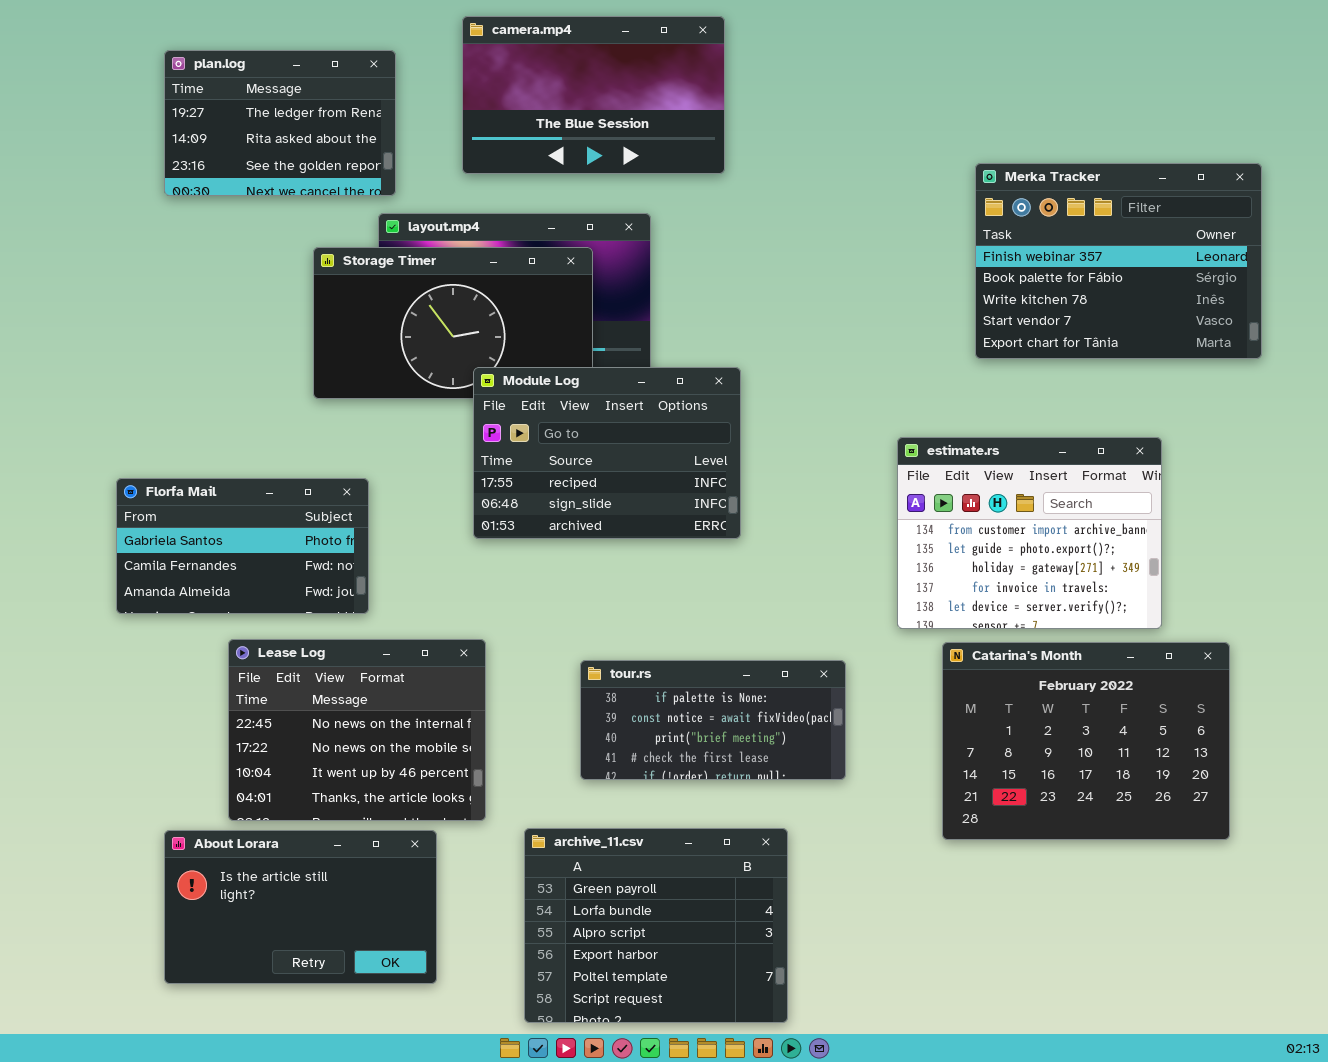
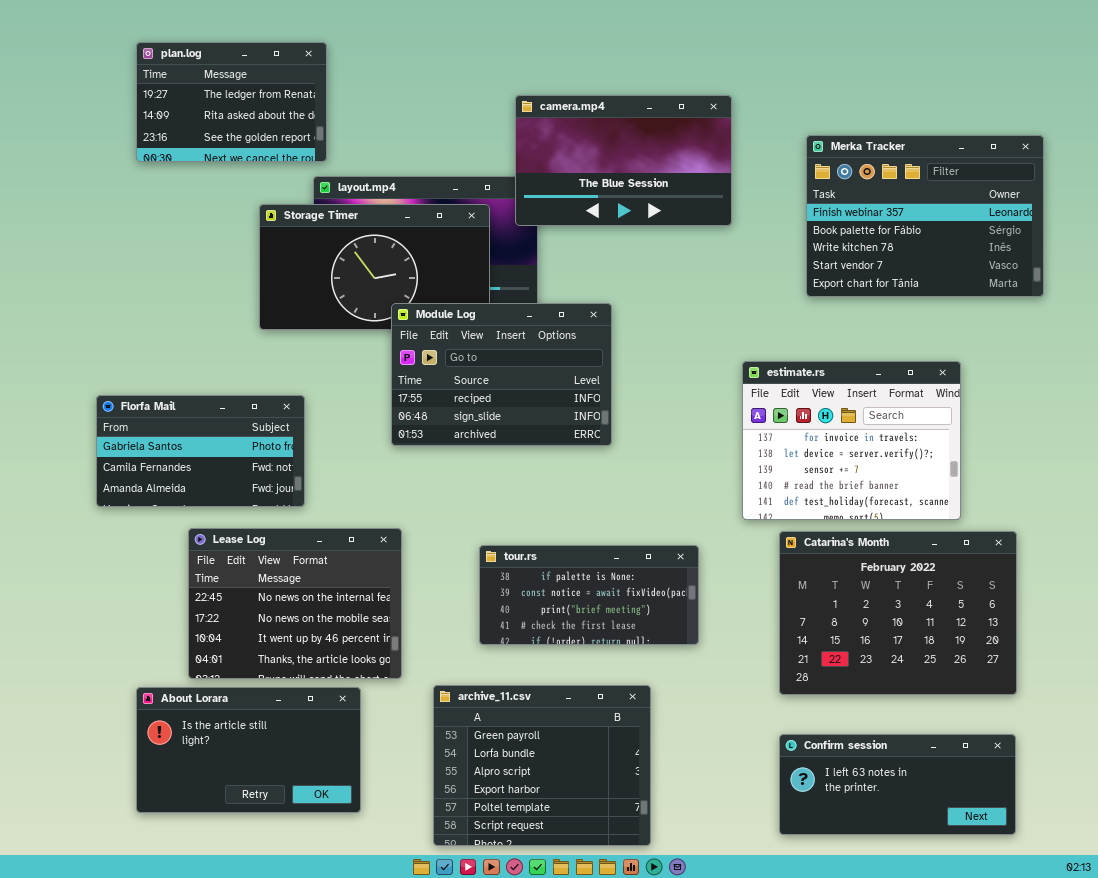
camera.mp4: [462,16,725,174] -> [515,95,732,226], moved
estimate.rs: [897,437,1162,629] -> [742,361,961,520], scrolled down 3 rows
Confirm session: none -> [779,734,1016,835], opened

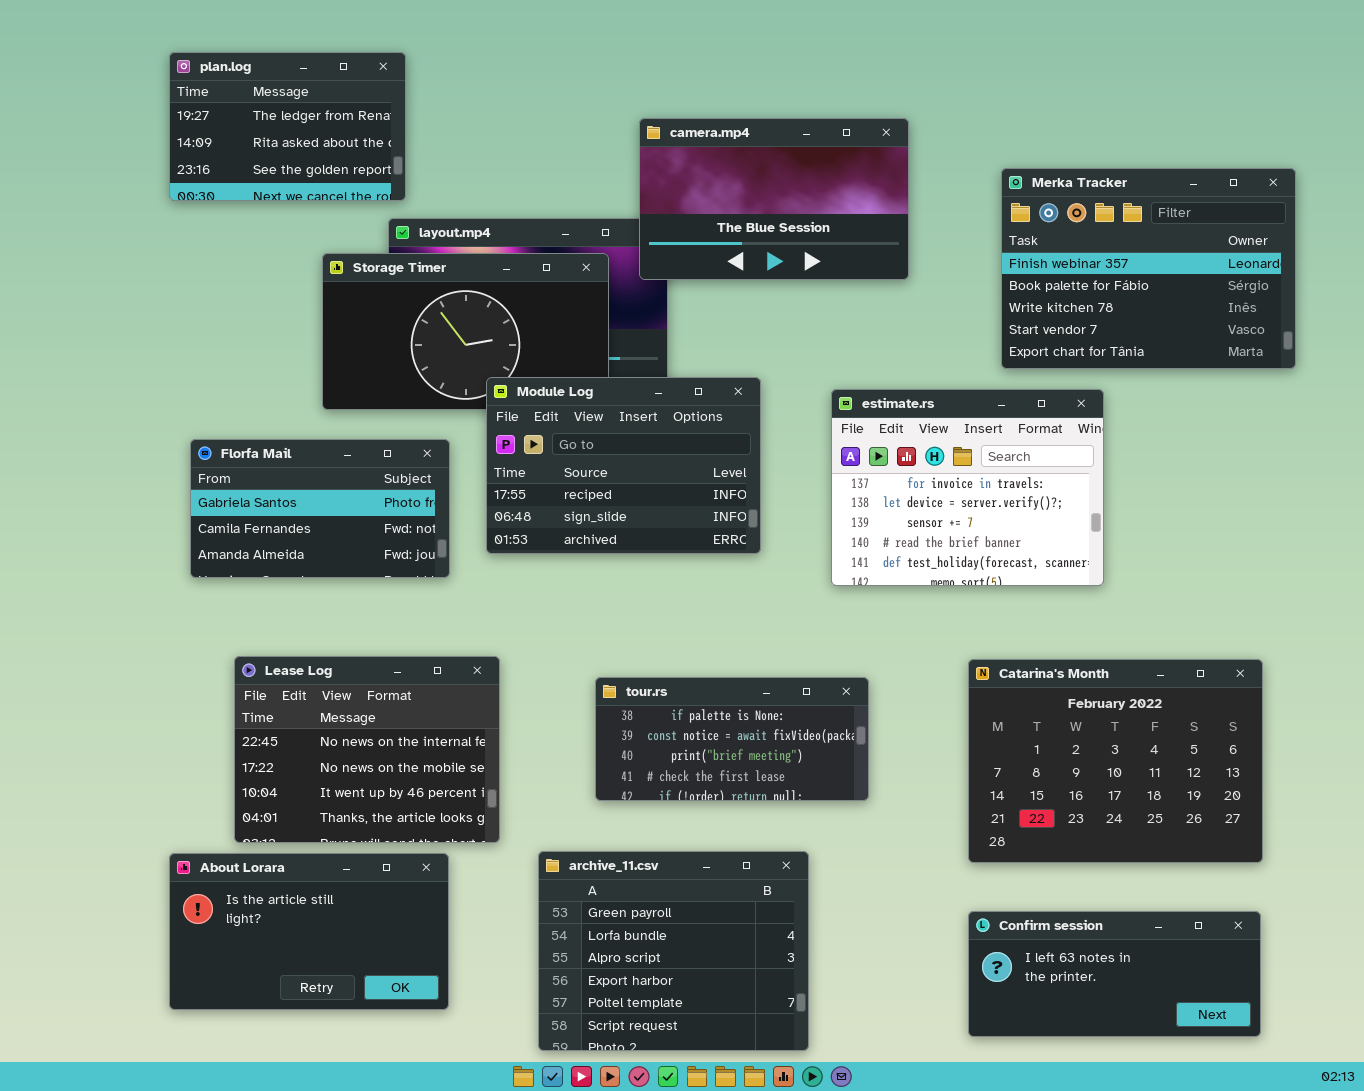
estimate.rs: [742,361,961,520] -> [831,389,1104,586], moved
Florfa Mail: [96,395,305,507] -> [190,439,450,578], moved

